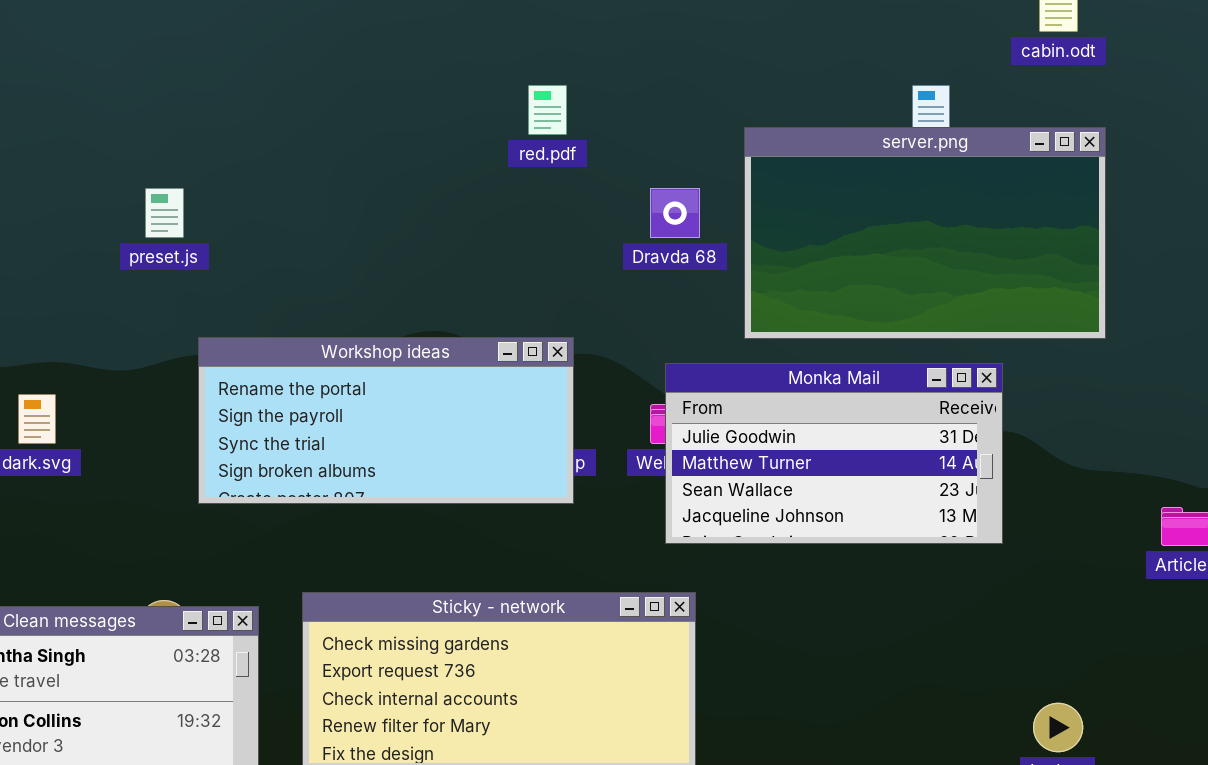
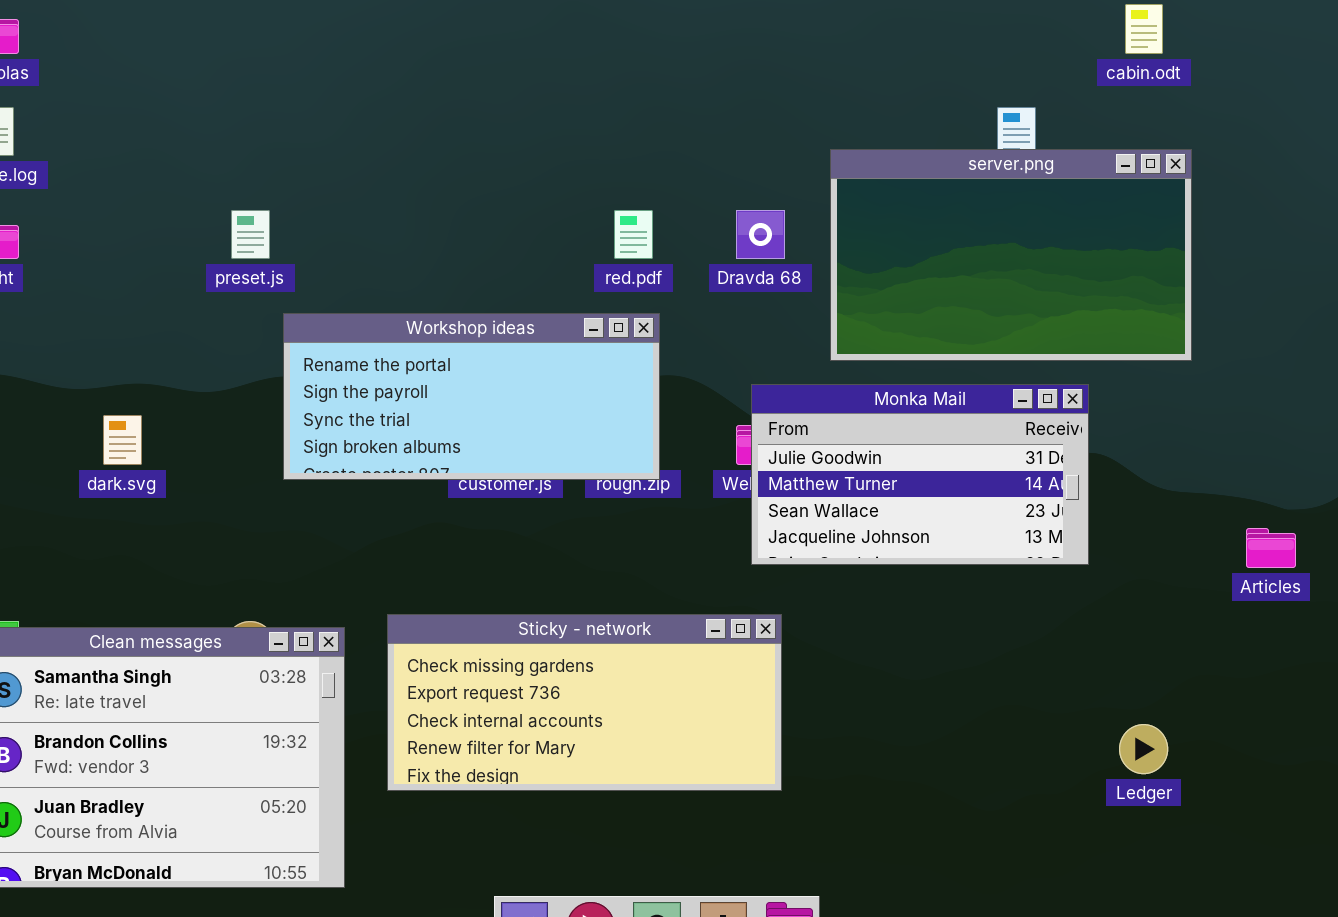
red.pdf: [528,85,567,135] -> [614,210,653,259], moved
Workshop ideas: [198,337,574,504] -> [283,313,660,480], moved

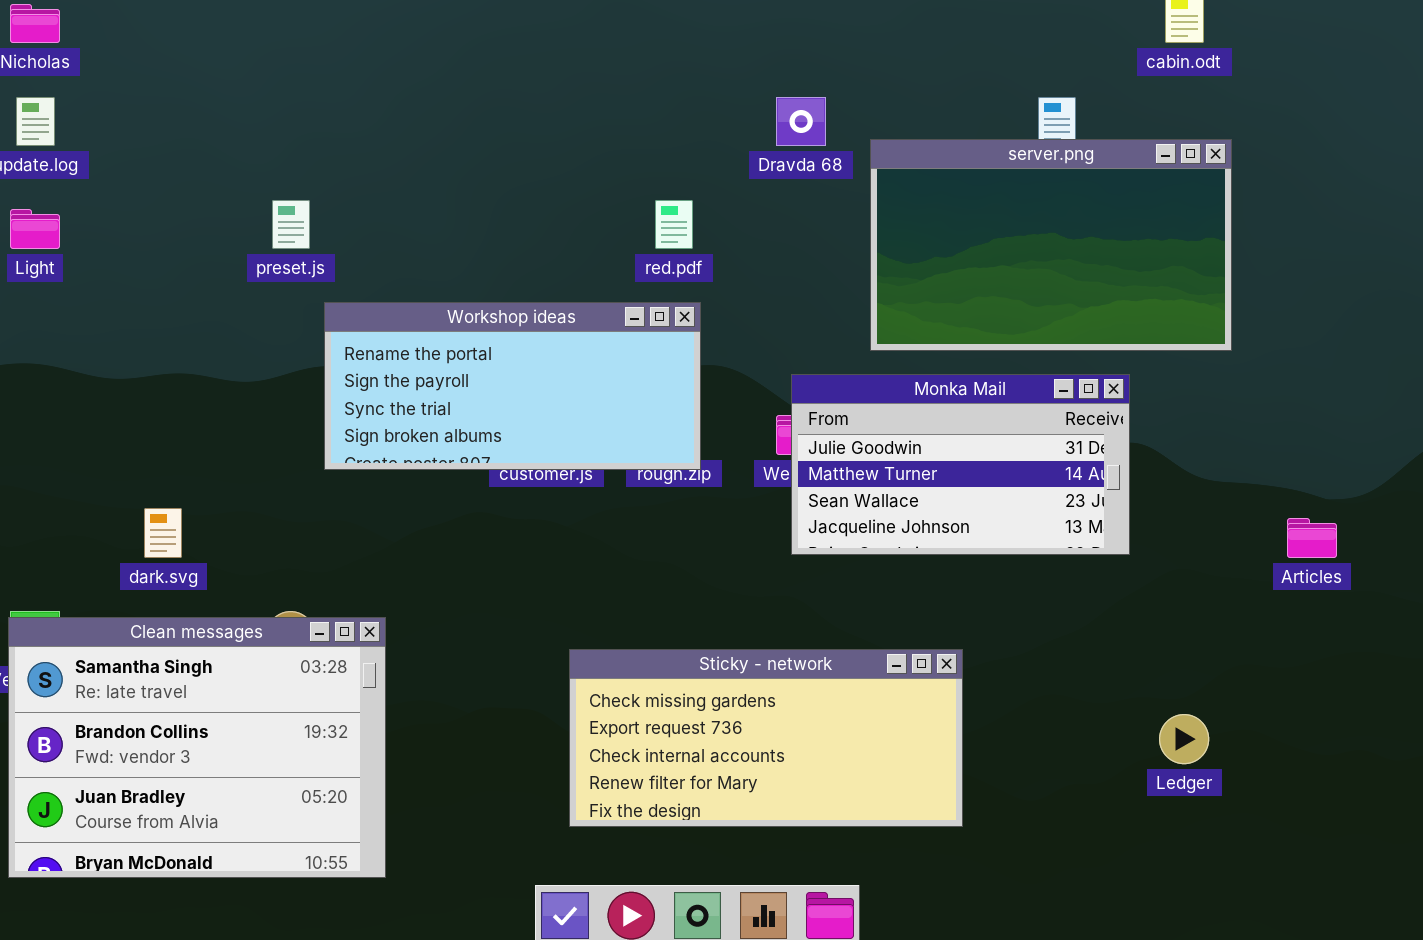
Dravda 68: [736,210,785,259] -> [776,97,826,146], moved
dark.svg: [103,415,142,465] -> [144,508,182,558], moved
Sticky - network: [387,614,782,791] -> [569,649,963,827], moved

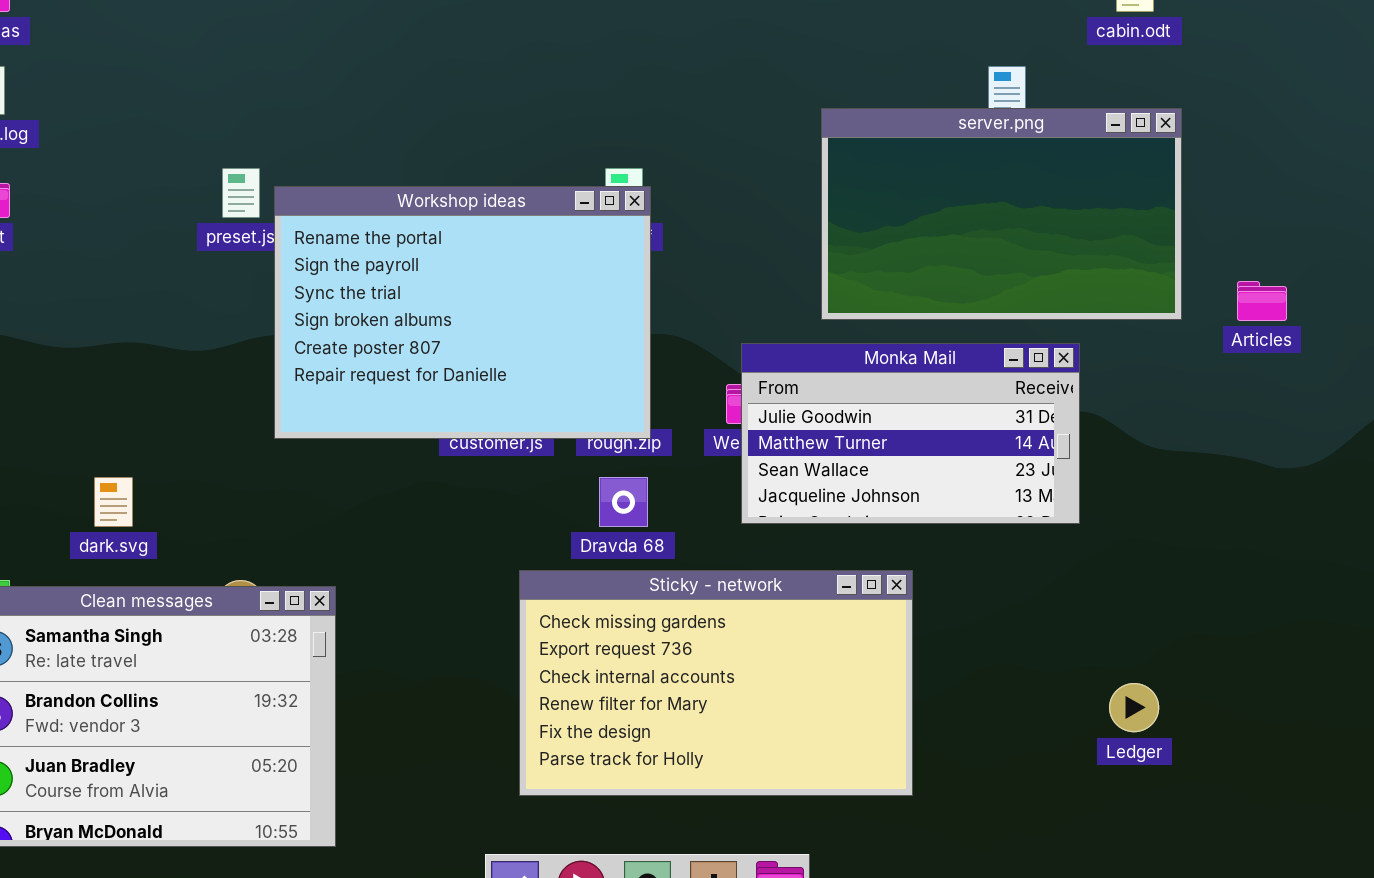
Dravda 68: [776,97,826,146] -> [599,477,648,527], moved
Workshop ideas: [324,302,701,470] -> [274,186,651,439], resized
Articles: [1287,518,1337,558] -> [1237,281,1287,321], moved
Sticky - network: [569,649,963,827] -> [519,570,913,796], resized

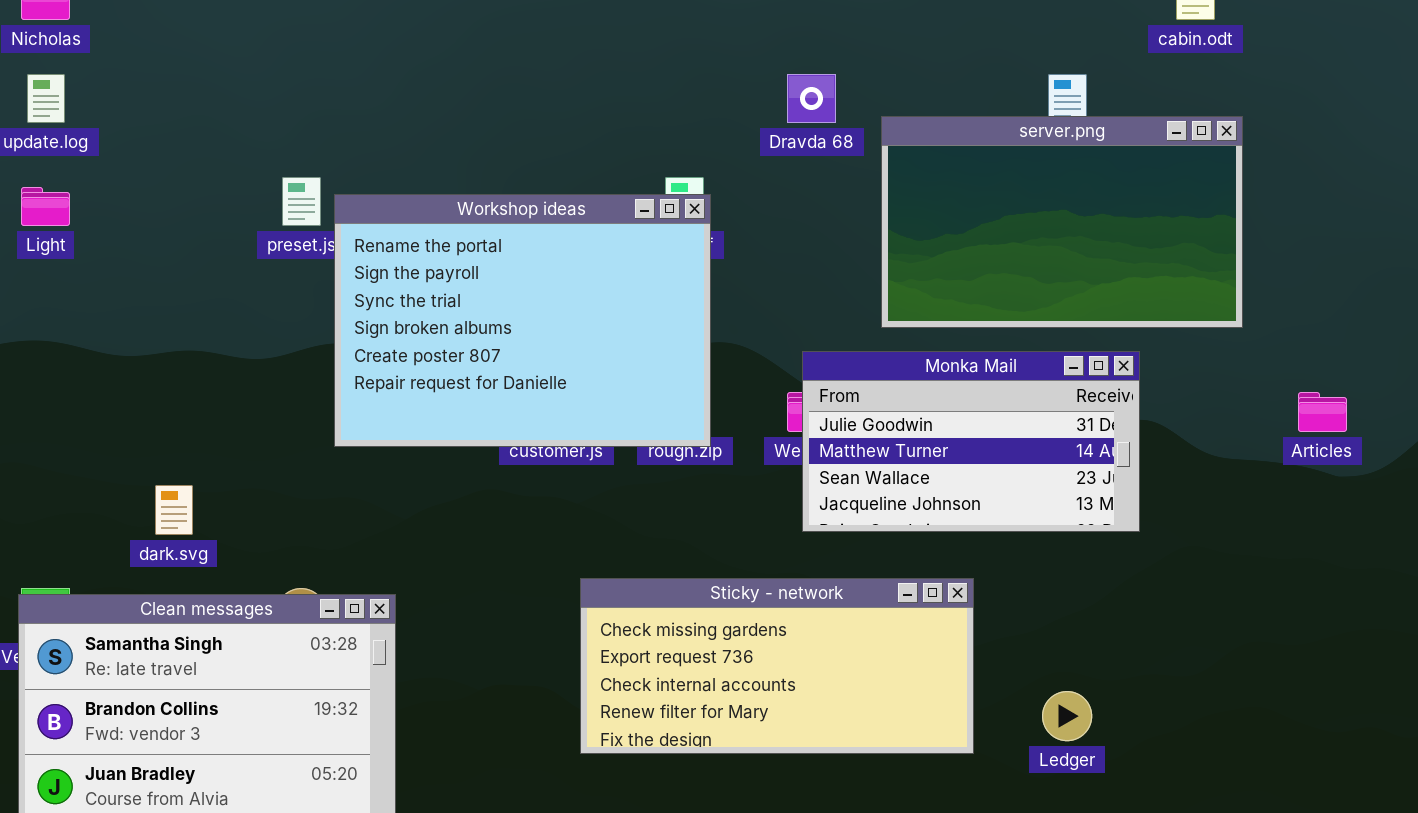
Articles: [1237,281,1287,321] -> [1298,392,1347,432], moved
Dravda 68: [599,477,648,527] -> [787,74,836,123], moved
Sticky - network: [519,570,913,796] -> [580,578,974,754], resized
Ledger: [1109,683,1159,732] -> [1042,691,1092,741], moved

